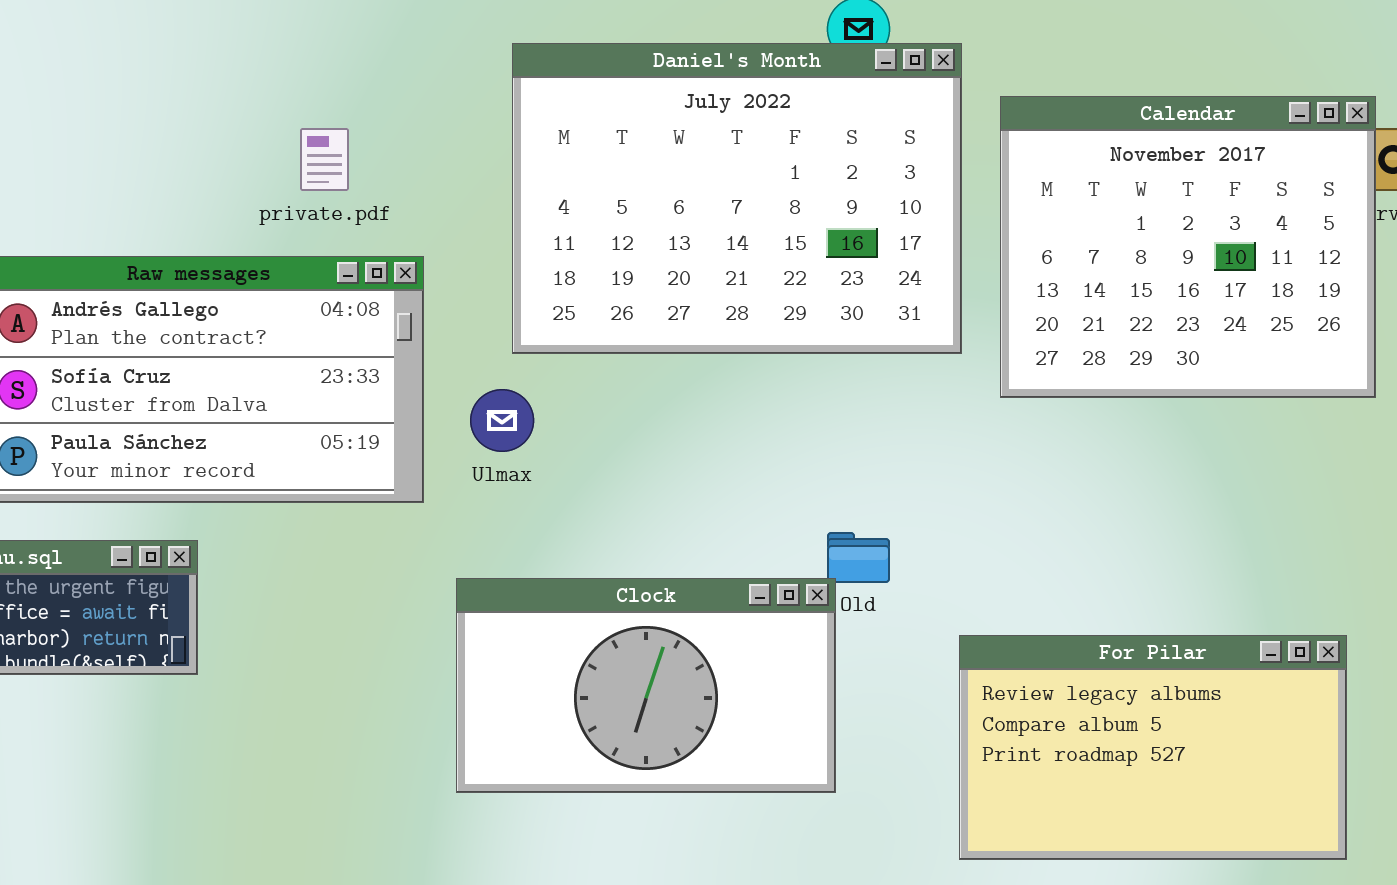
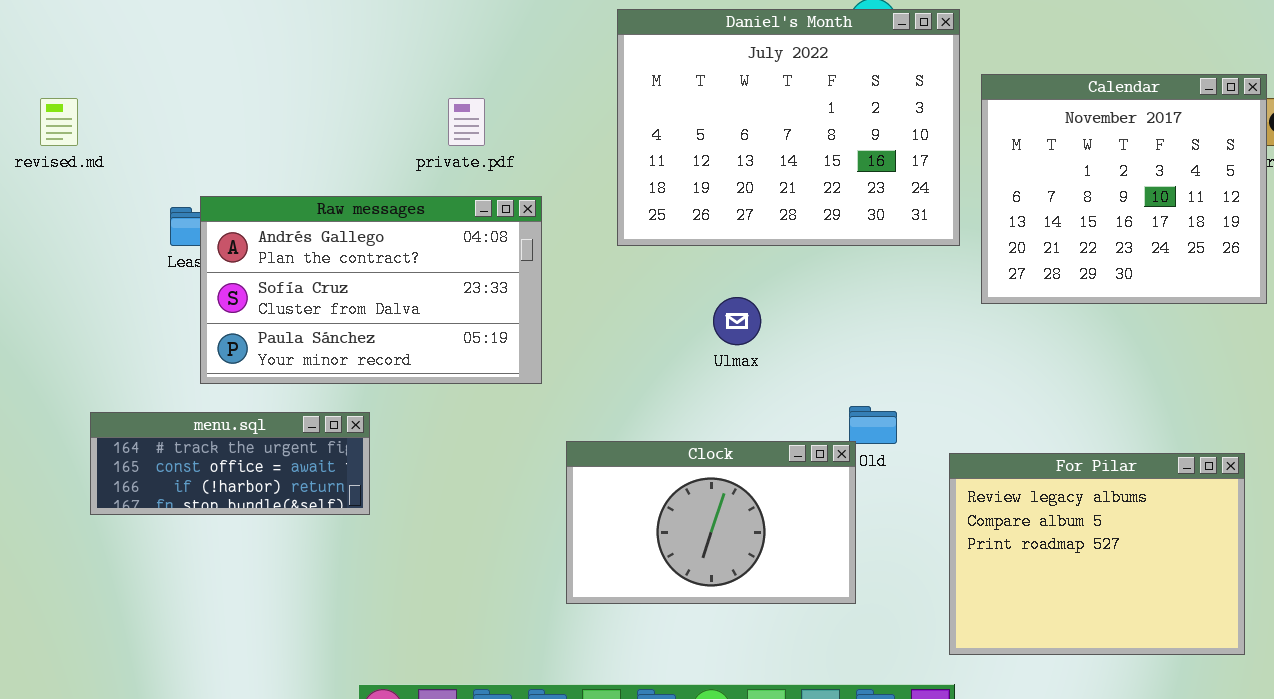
Daniel's Month: [512,43,962,354] -> [617,9,960,246], moved
Ulmax: [470,389,534,452] -> [713,297,761,345], moved
For Pilar: [959,635,1347,860] -> [949,453,1245,655], resized

